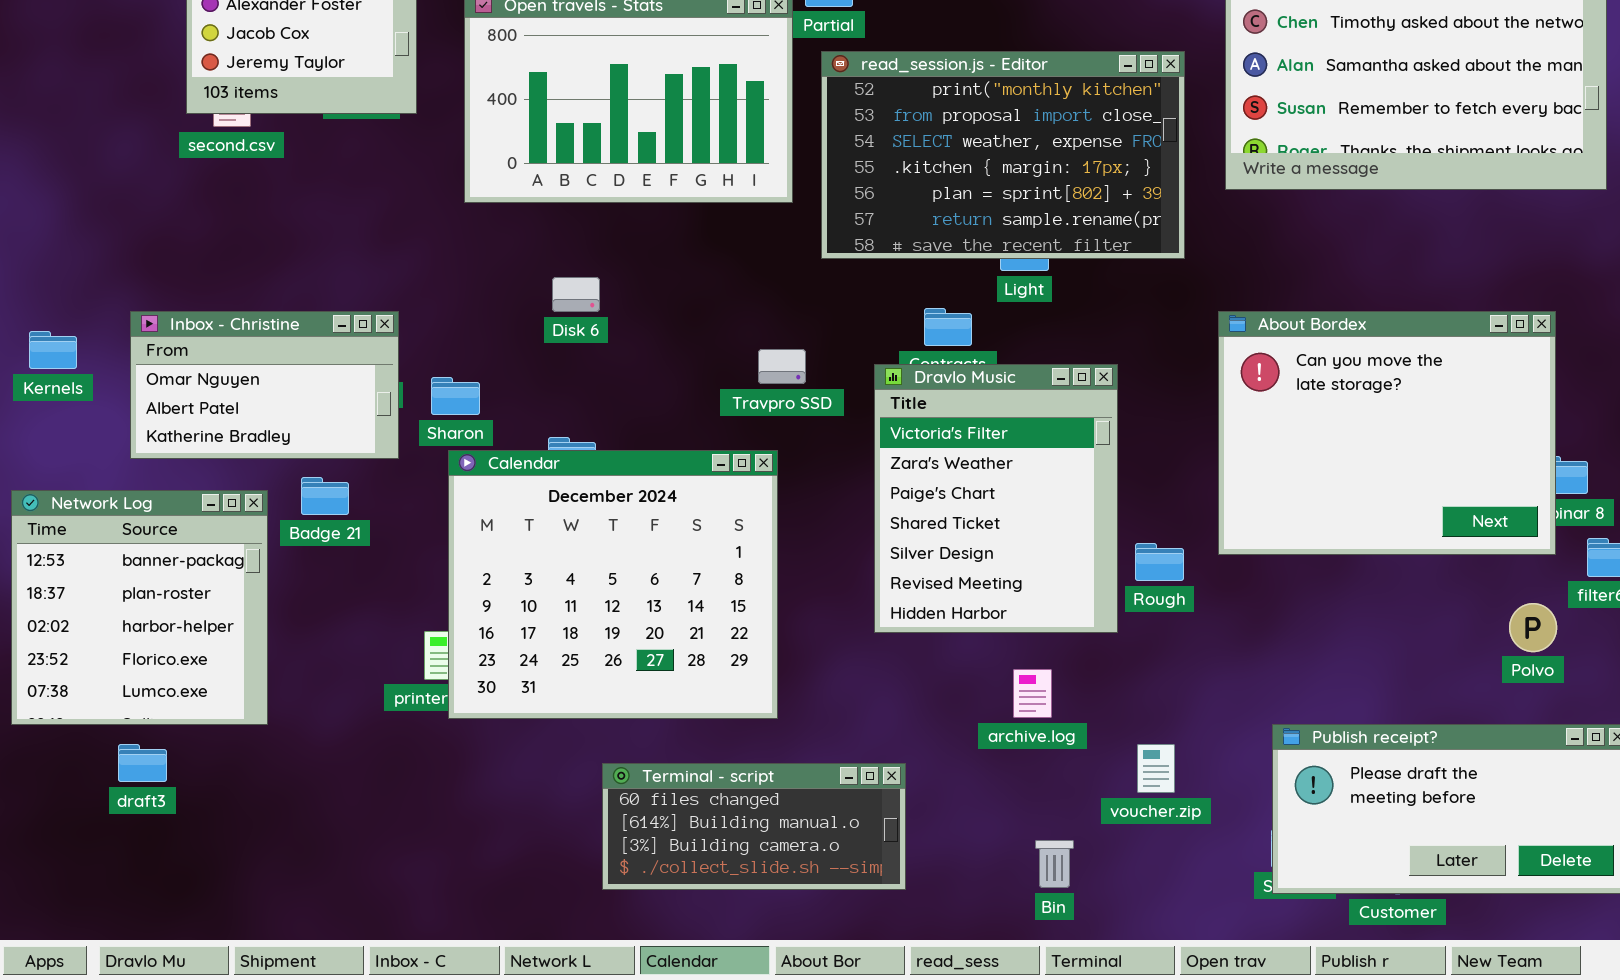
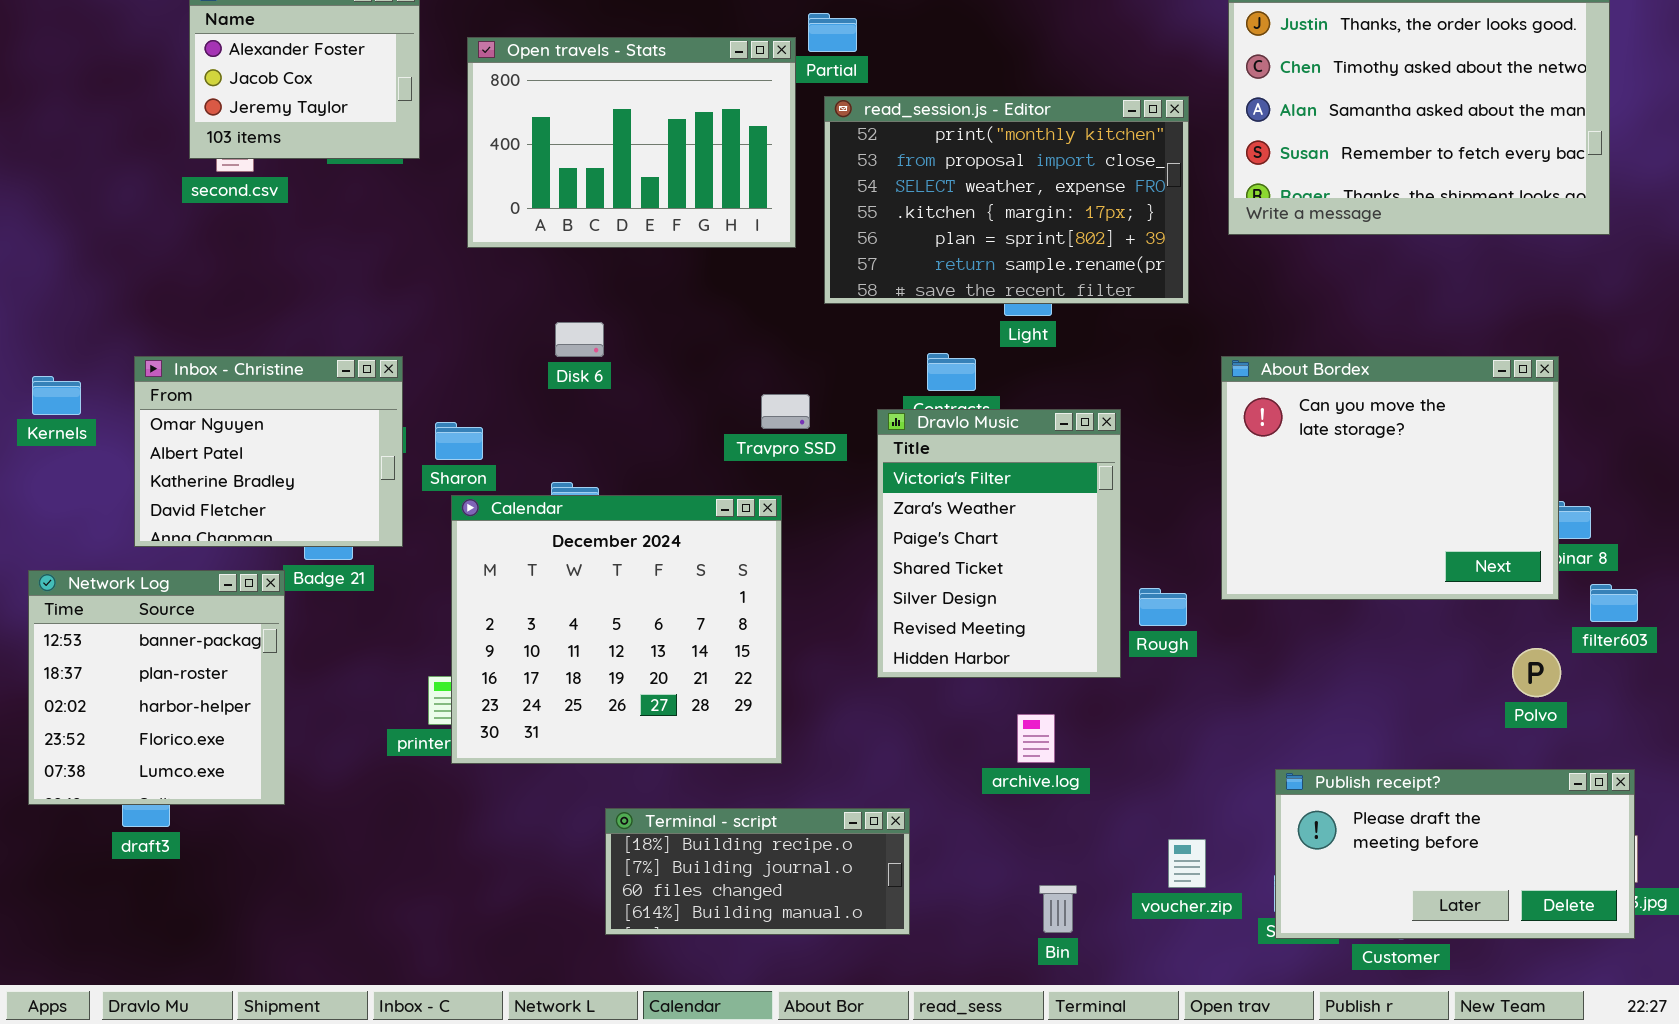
Inbox - Christine: [130,311,399,459] -> [134,356,403,547], resized
Network Log: [11,490,268,725] -> [28,570,285,805], moved
voucher.zip: [1137,744,1175,793] -> [1168,839,1206,888], moved
Terminal - script: [602,763,906,890] -> [605,808,910,935], scrolled up 2 rows

